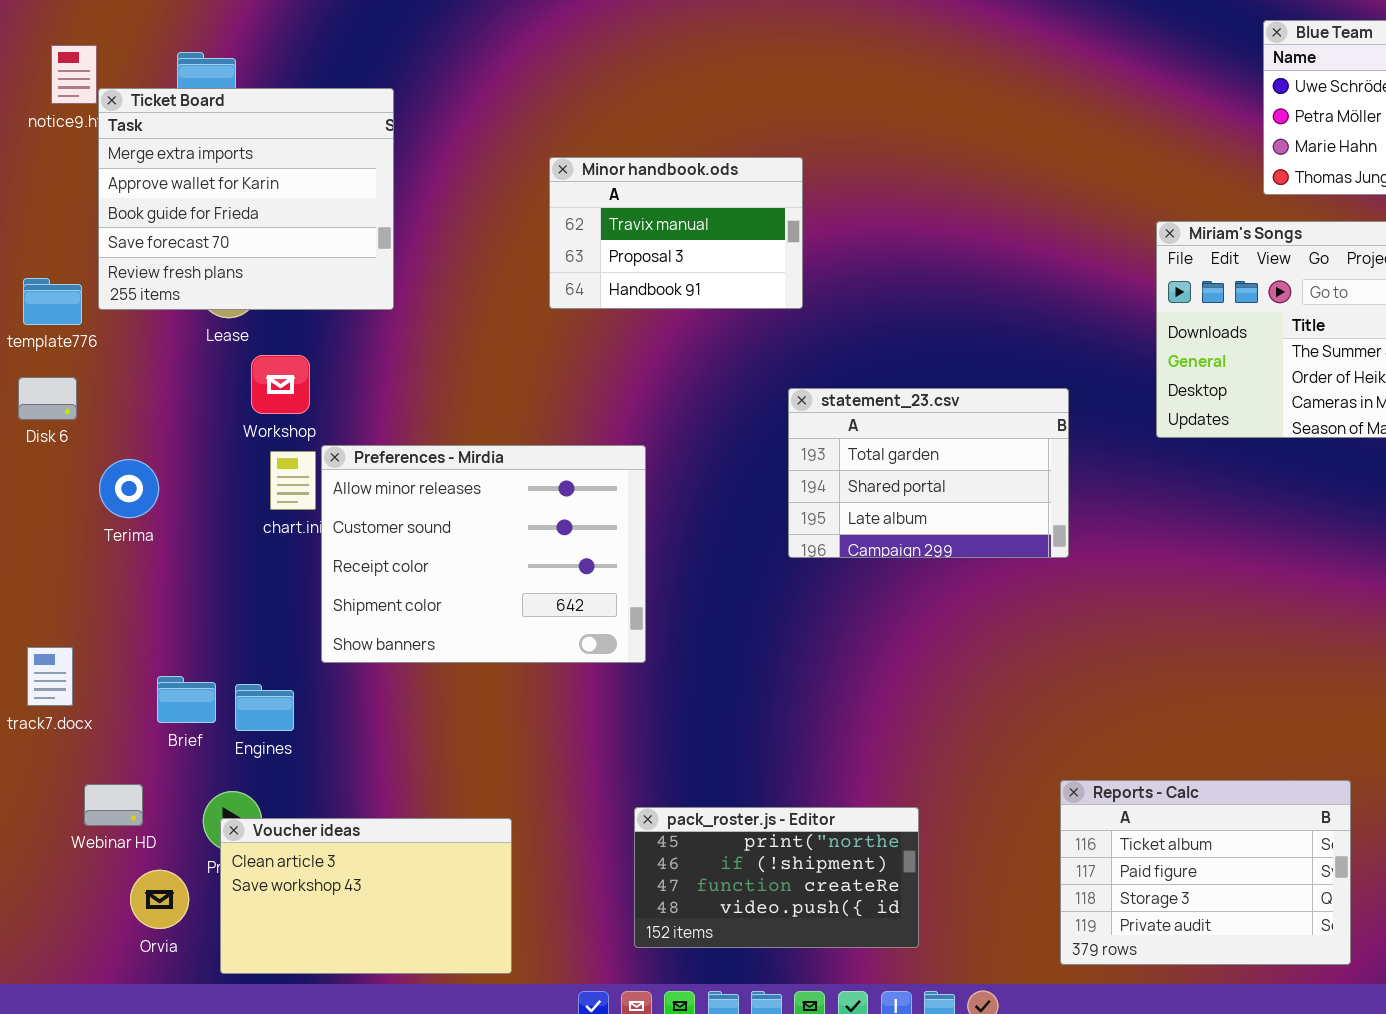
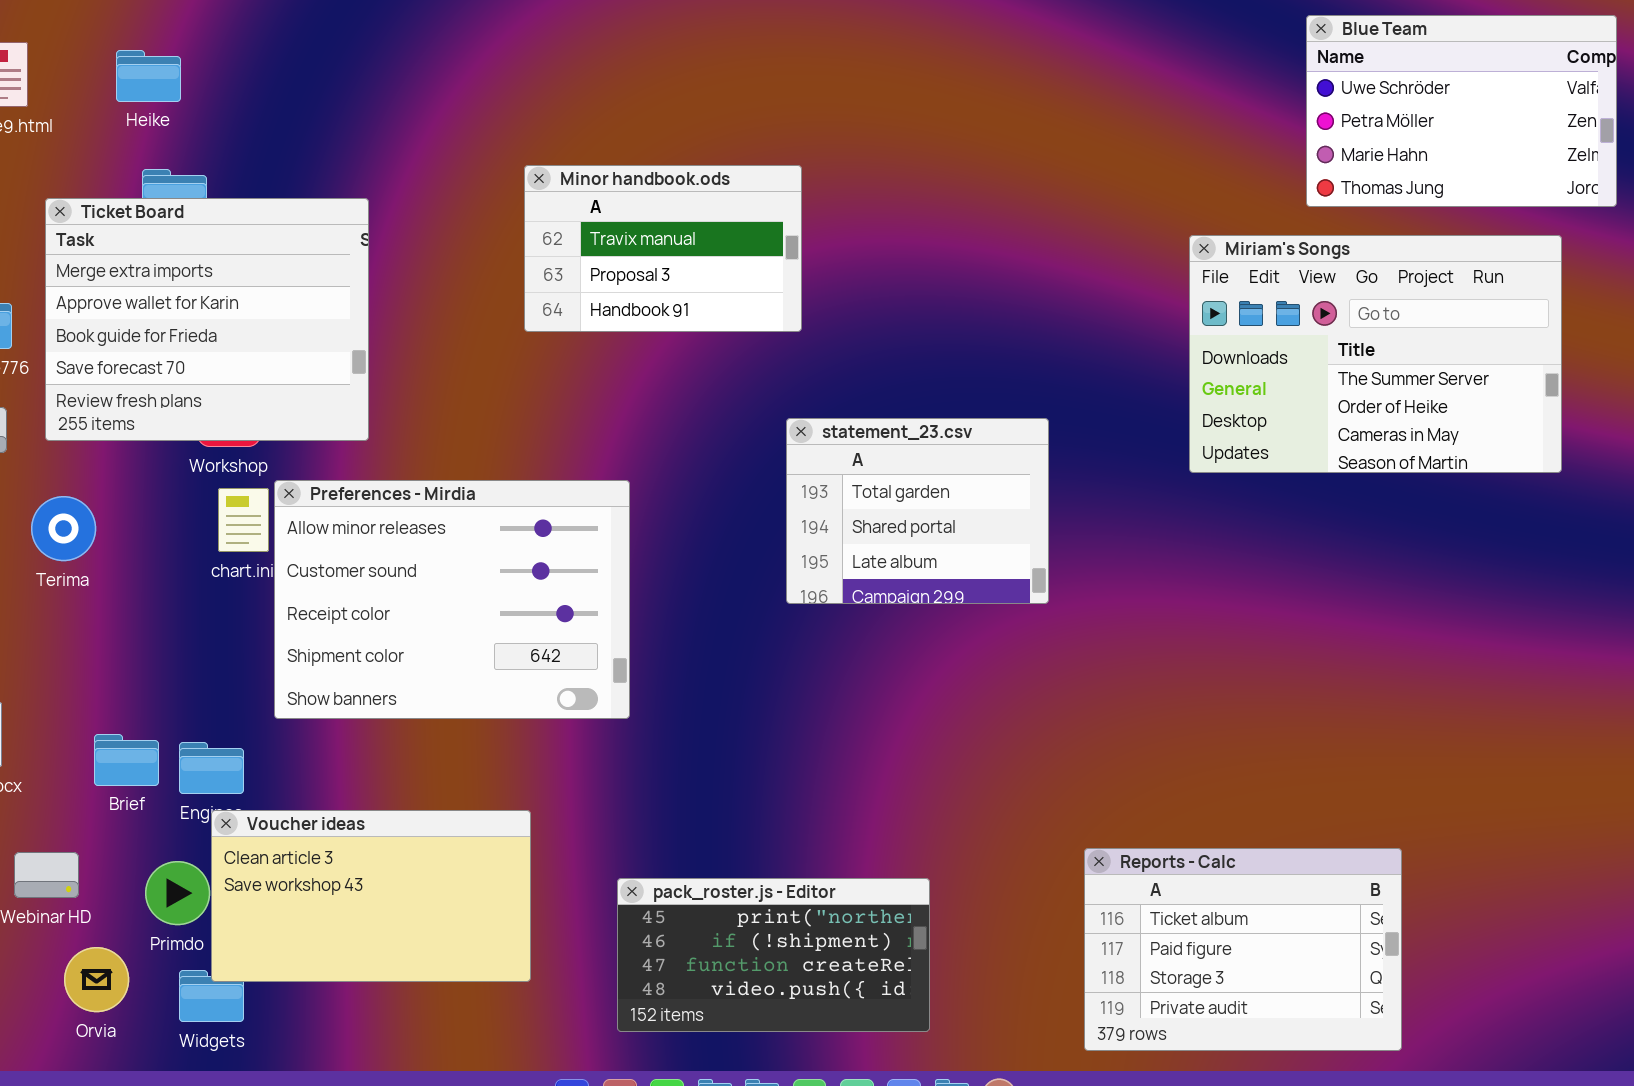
Ticket Board: [98,88,394,310] -> [45,198,369,441], moved
statement_23.csv: [788,388,1069,558] -> [786,418,1049,604], resized
Voucher ideas: [220,818,512,974] -> [211,810,531,982], moved

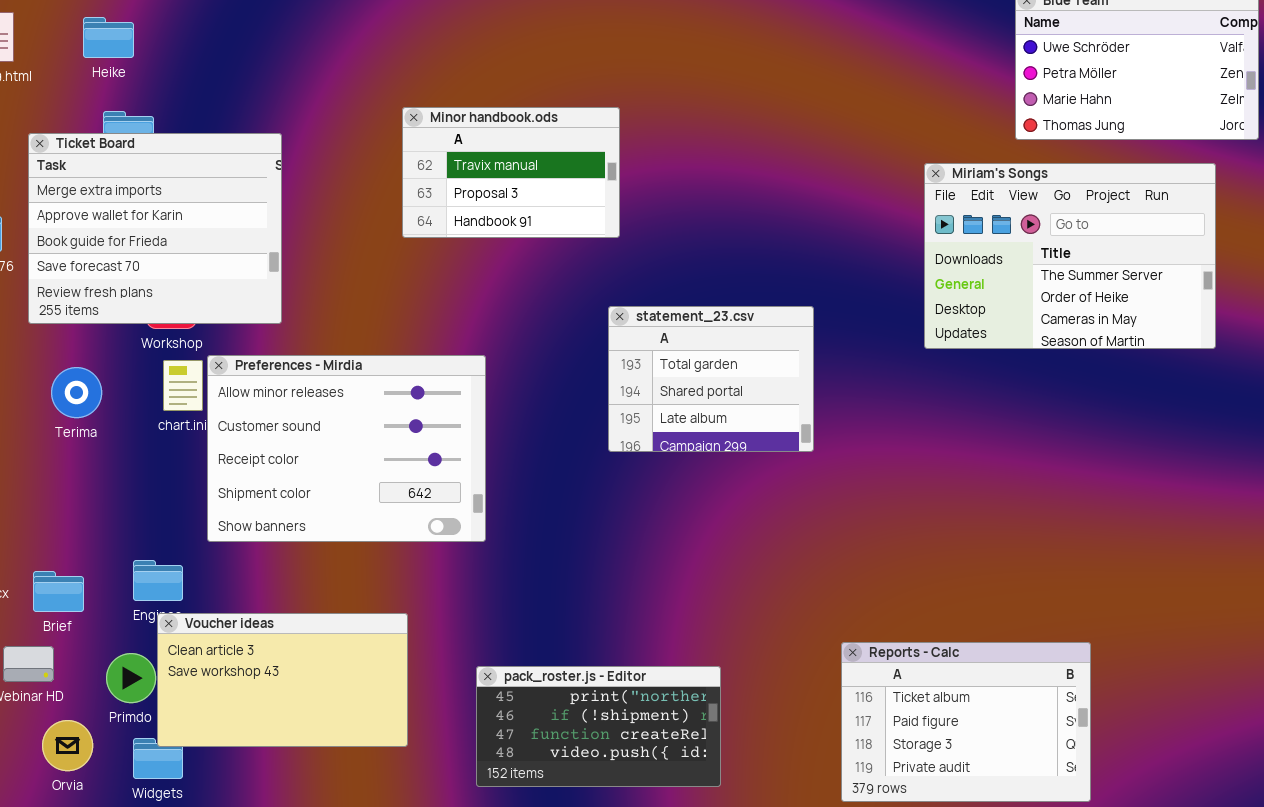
Terima: [31,496,96,561] -> [51,367,102,418], moved
Brief: [94,734,159,786] -> [33,571,84,612], moved

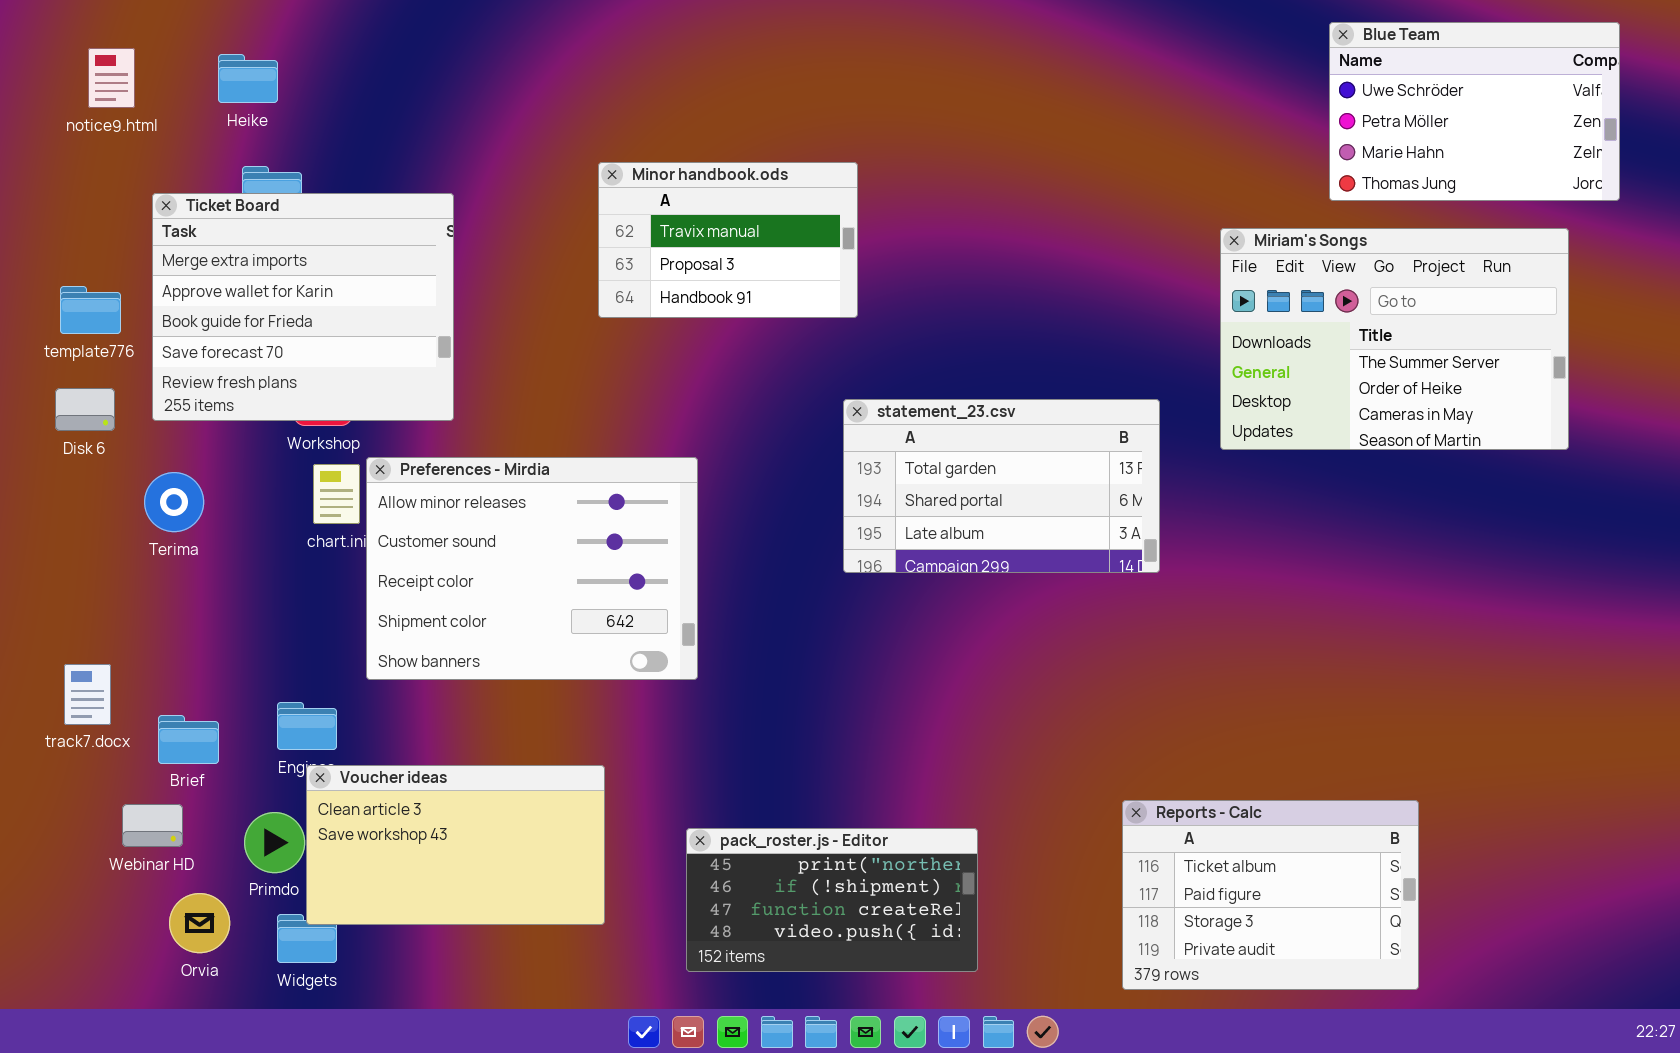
statement_23.csv: [608,306,814,452] -> [843,399,1160,573], resized
Terima: [51,367,102,418] -> [144,472,204,532], moved

